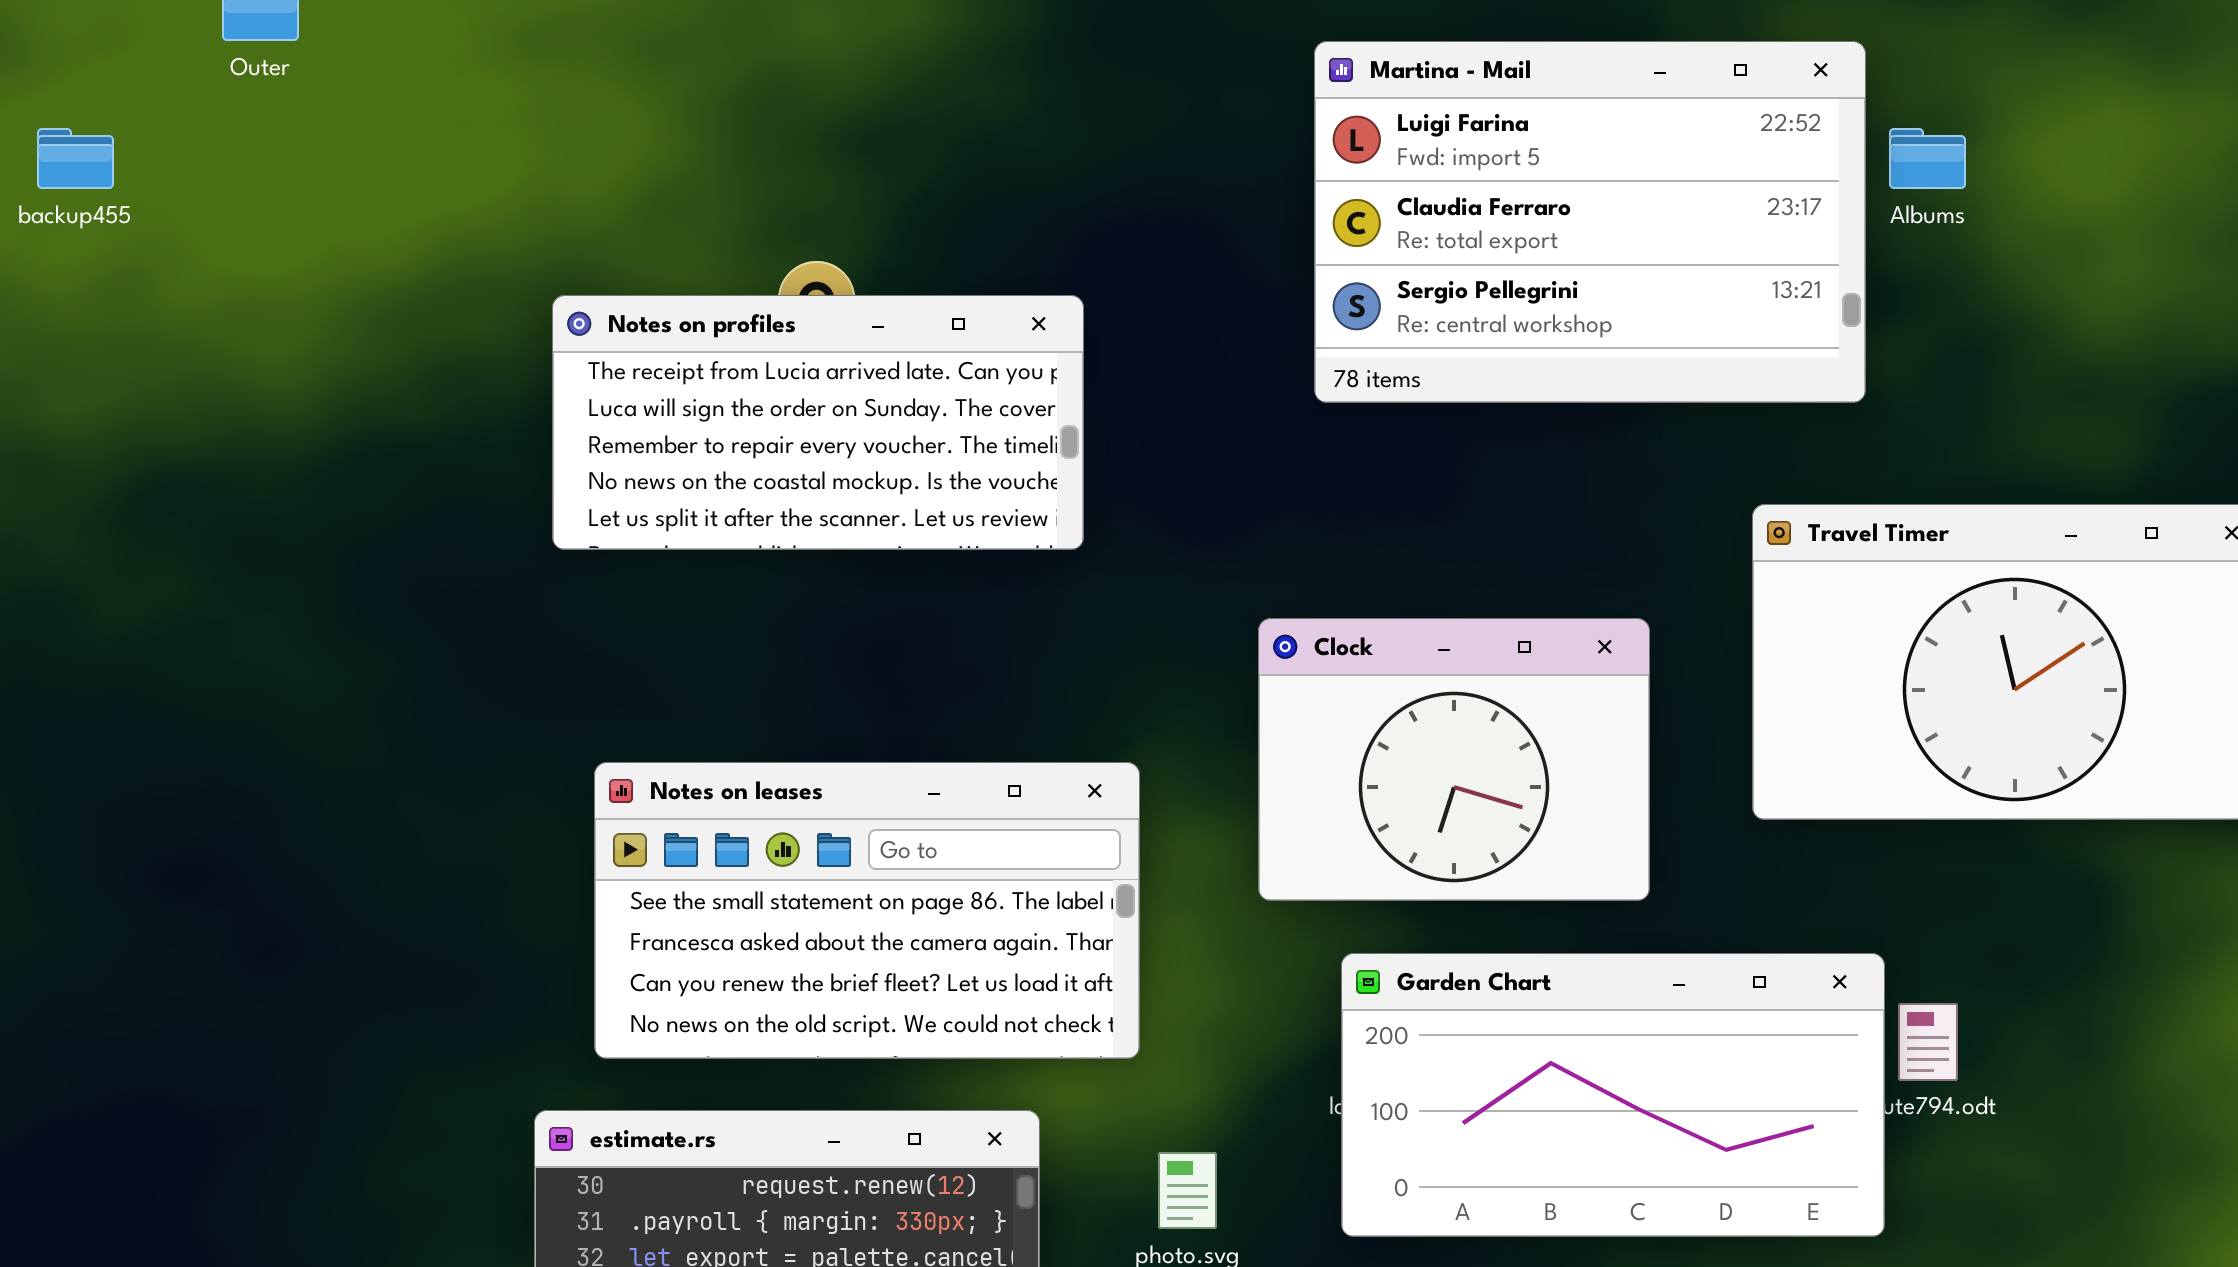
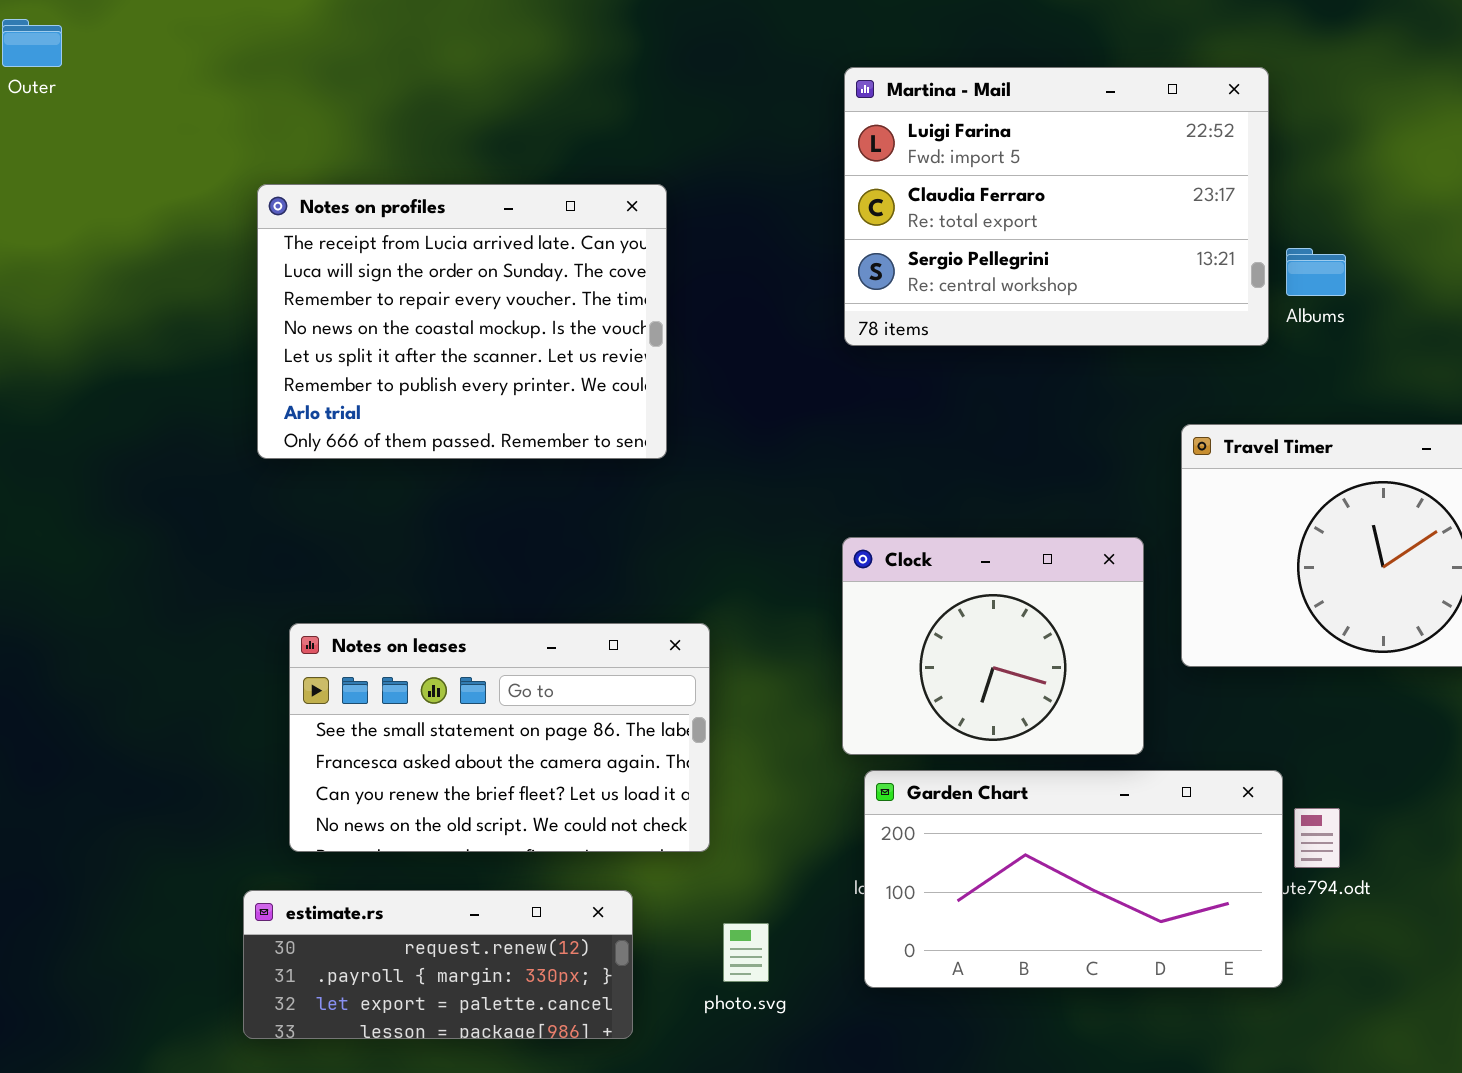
Albums: [1889,128,1966,189] -> [1286,248,1346,296], moved
Notes on profiles: [552,295,1084,550] -> [257,184,667,459], resized
Clock: [1258,618,1650,901] -> [842,537,1144,755], moved

